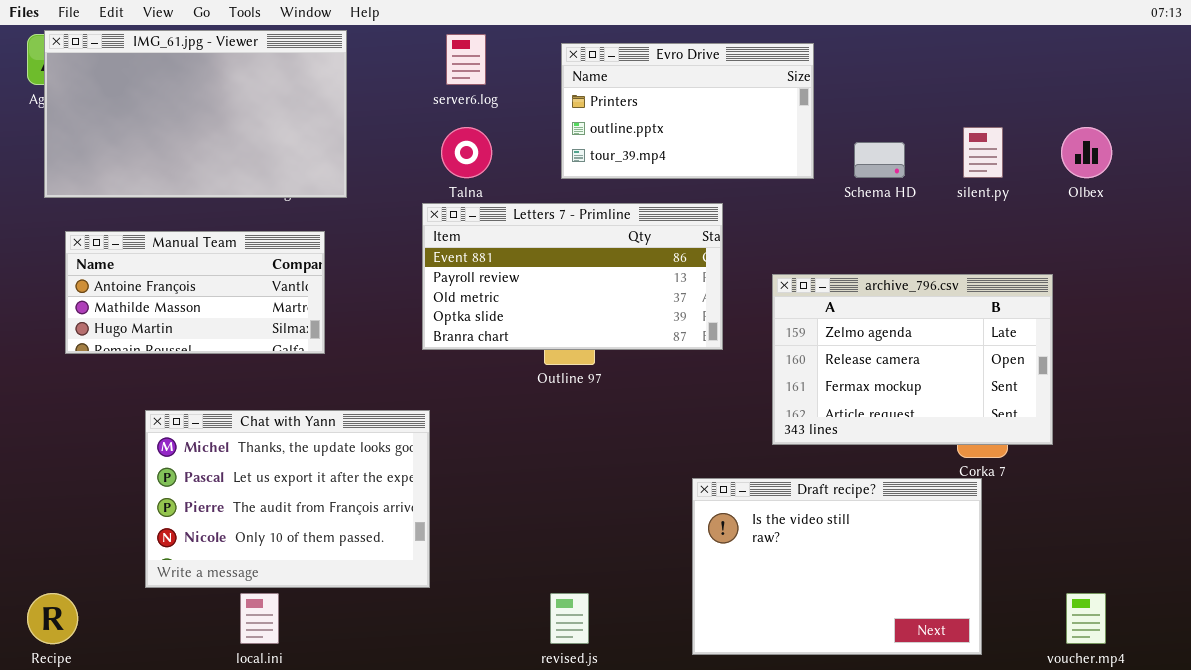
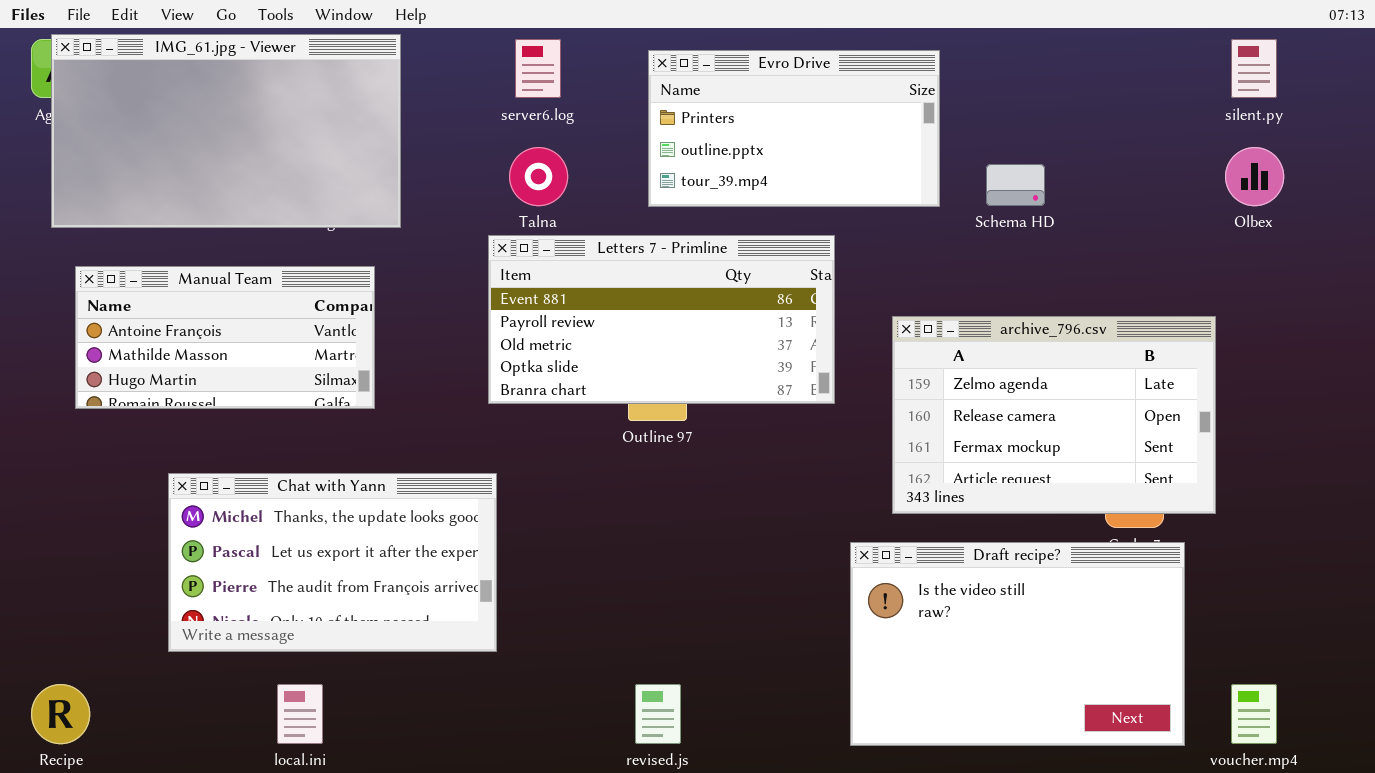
silent.py: [963,127,1003,178] -> [1231,39,1277,98], moved
Chat with Yann: [145,410,430,588] -> [168,473,497,652], resized
Draft recipe?: [692,478,982,655] -> [850,542,1185,746], moved

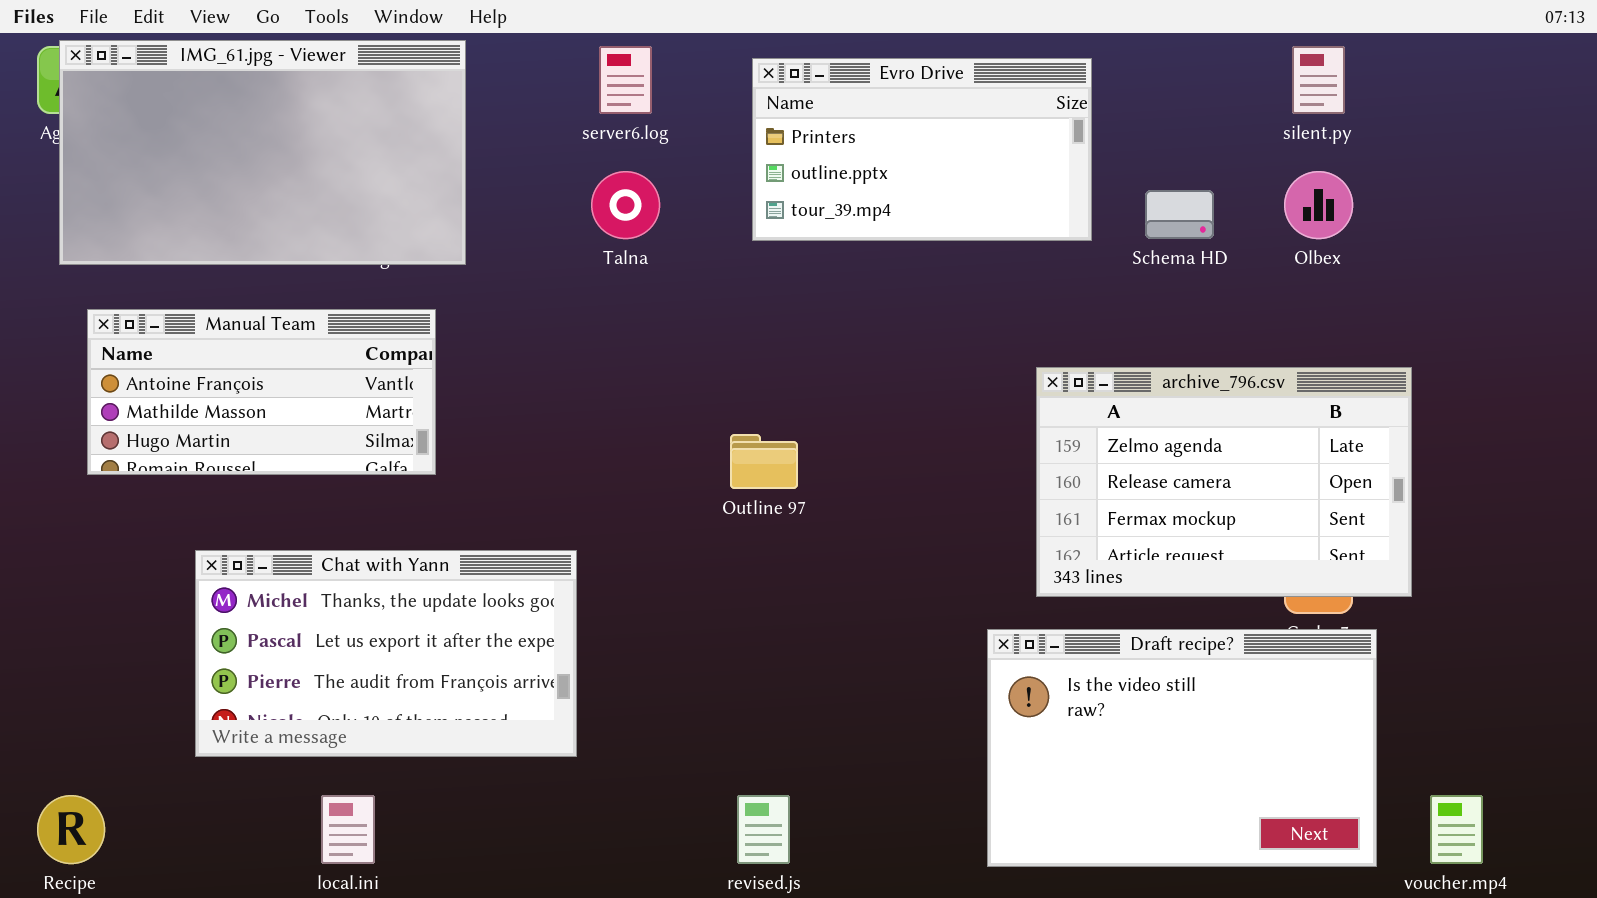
silent.py: [1231,39,1277,98] -> [1292,46,1345,114], moved
Olbex: [1225,147,1284,206] -> [1284,171,1353,239], moved
Letters 7 - Primline: [488,235,835,404] -> none, closed

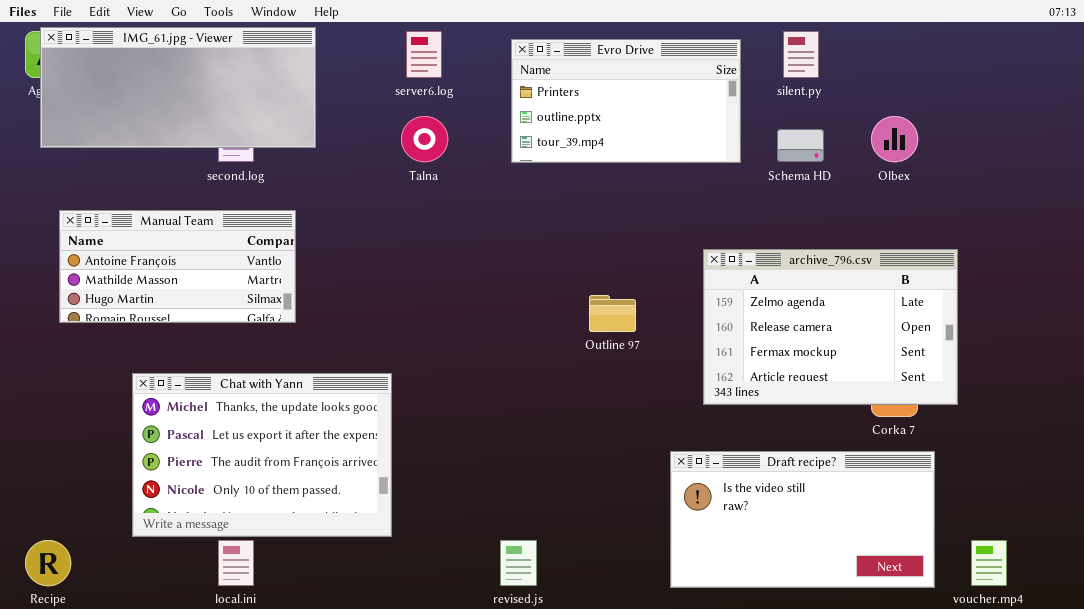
IMG_61.jpg - Viewer: [59,40,466,265] -> [40,27,316,148], resized
silent.py: [1292,46,1345,114] -> [783,31,819,78], moved
Outline 97: [730,434,798,489] -> [589,295,636,332], moved
Chat with Yann: [195,550,577,757] -> [132,373,392,537], resized
Draft recipe?: [987,629,1377,867] -> [670,451,935,588], resized

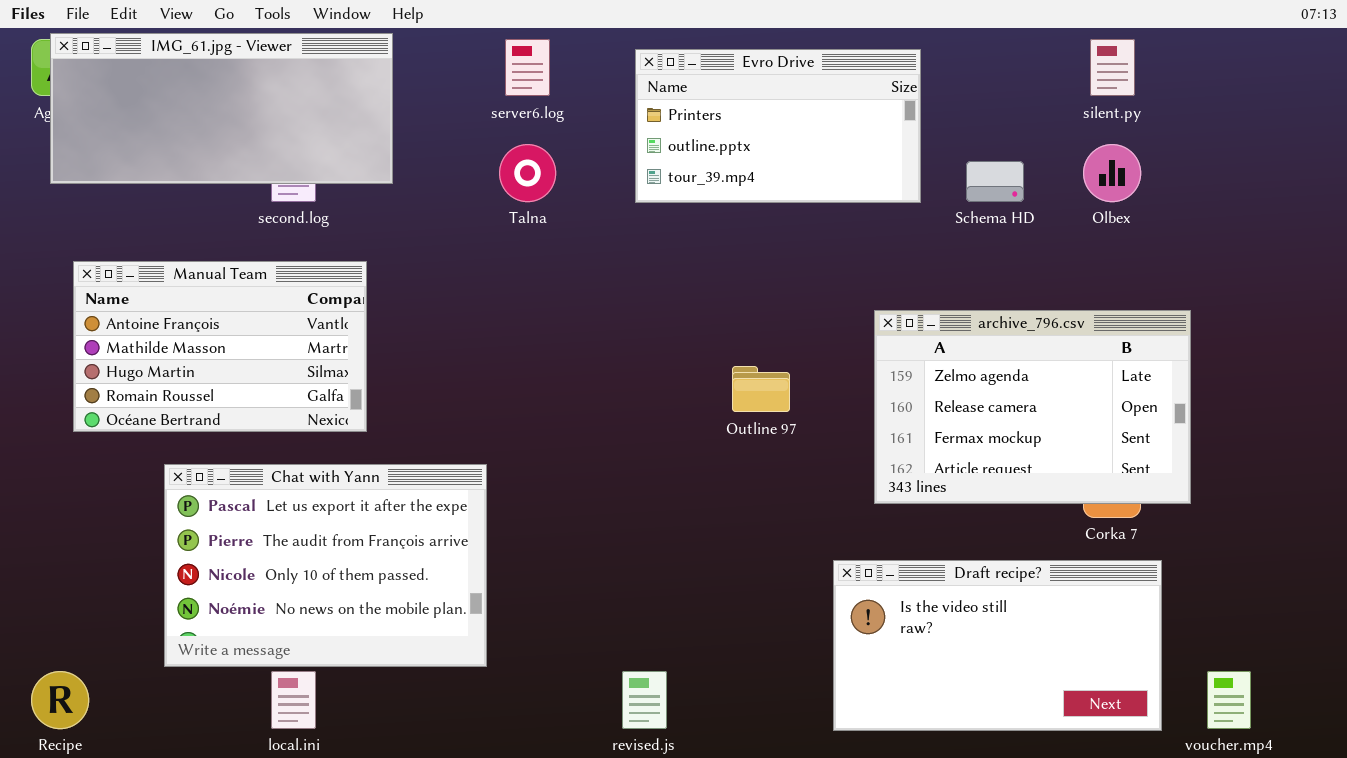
silent.py: [783,31,819,78] -> [1090,39,1135,96], moved
Manual Team: [59,210,296,323] -> [73,261,367,432], resized
Chat with Yann: [132,373,392,537] -> [164,464,487,667], scrolled down 1 row

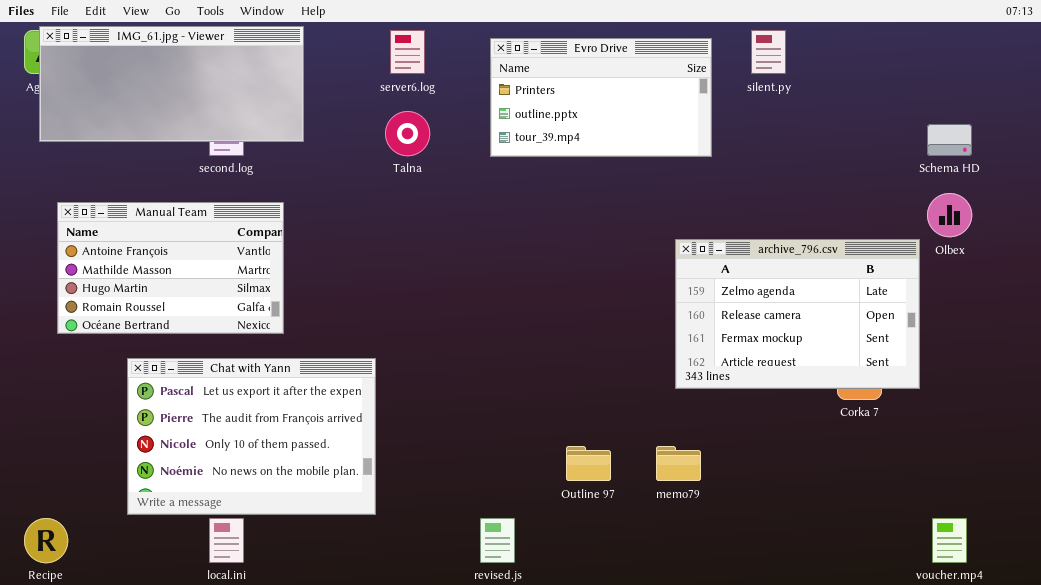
silent.py: [1090,39,1135,96] -> [751,30,786,74], moved
Olbex: [1083,144,1141,202] -> [927,193,972,237], moved
Schema HD: [966,161,1024,202] -> [927,124,972,156], moved
Outline 97: [732,366,790,412] -> [566,446,611,481], moved
Draft recipe?: [833,560,1162,731] -> none, closed

